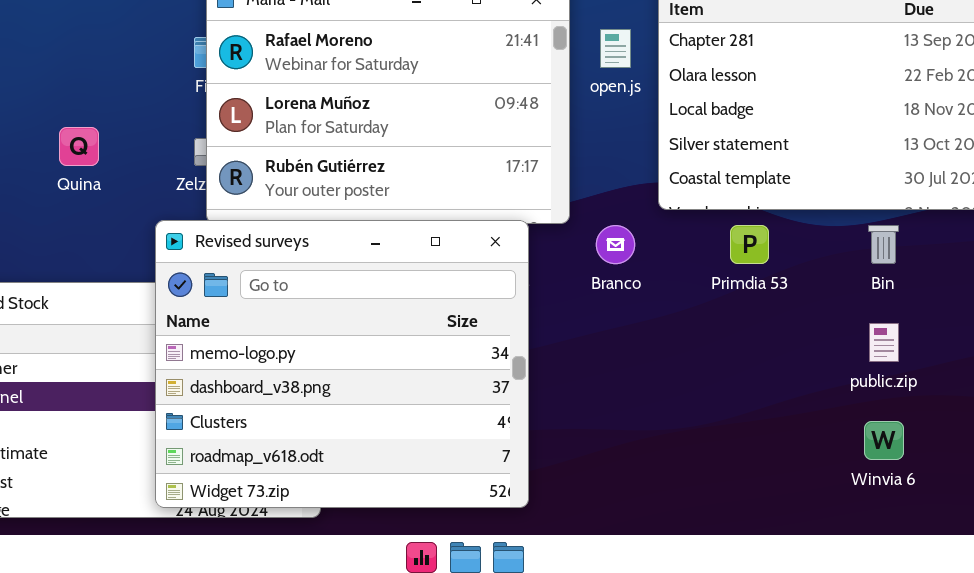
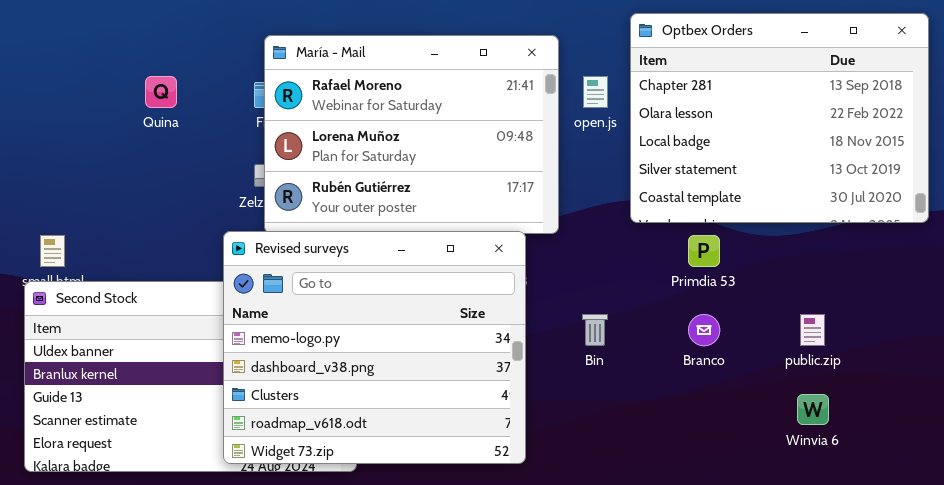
Quina: [59,127,99,166] -> [145,76,177,108], moved
Branco: [596,225,635,264] -> [688,314,720,346], moved
Bin: [868,225,899,264] -> [582,314,608,346], moved

